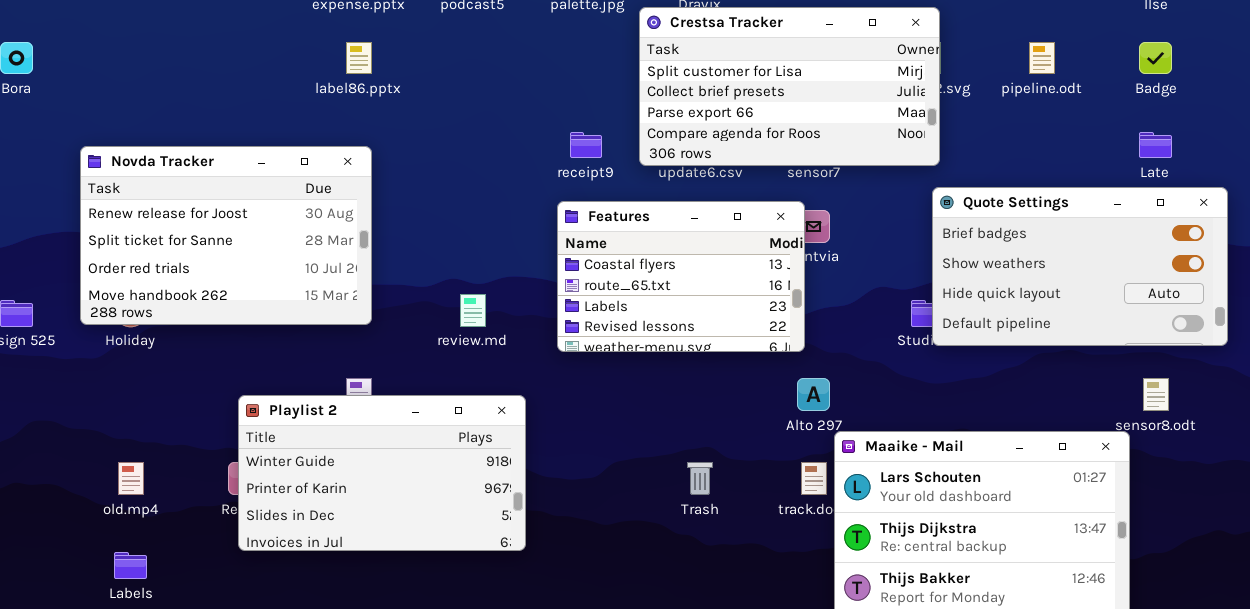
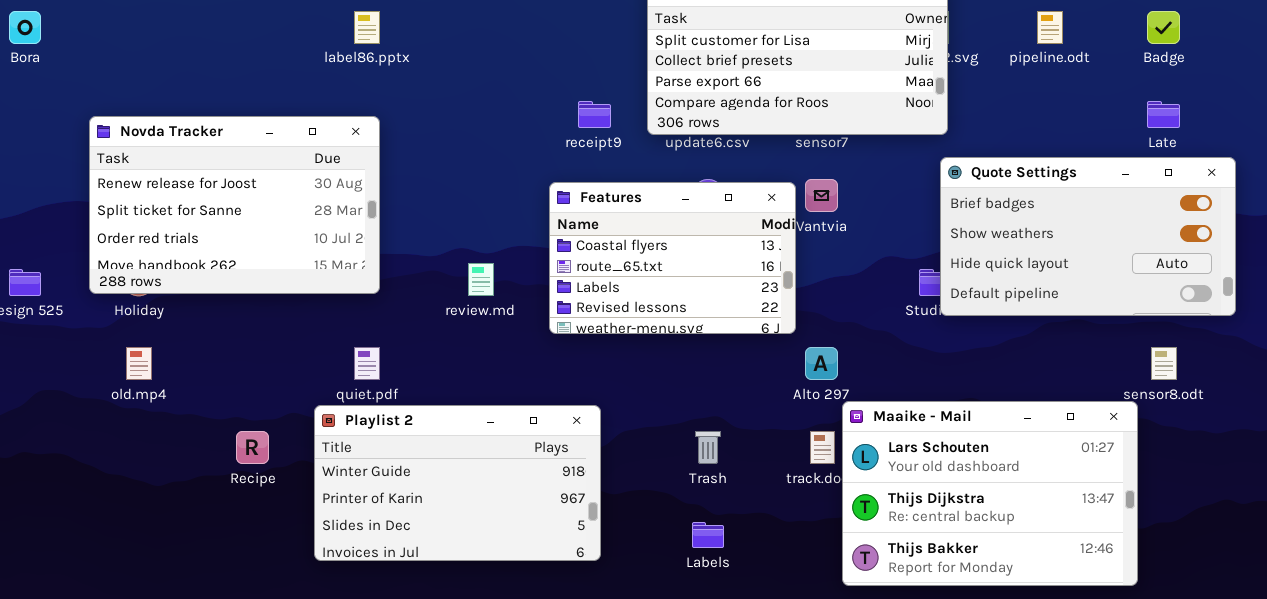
Features: [557,201,805,352] -> [549,182,796,334], moved
Playlist 2: [238,395,526,551] -> [314,405,601,561], moved
old.mp4: [118,462,144,495] -> [126,347,152,380], moved
Labels: [114,552,147,579] -> [692,522,724,548], moved

